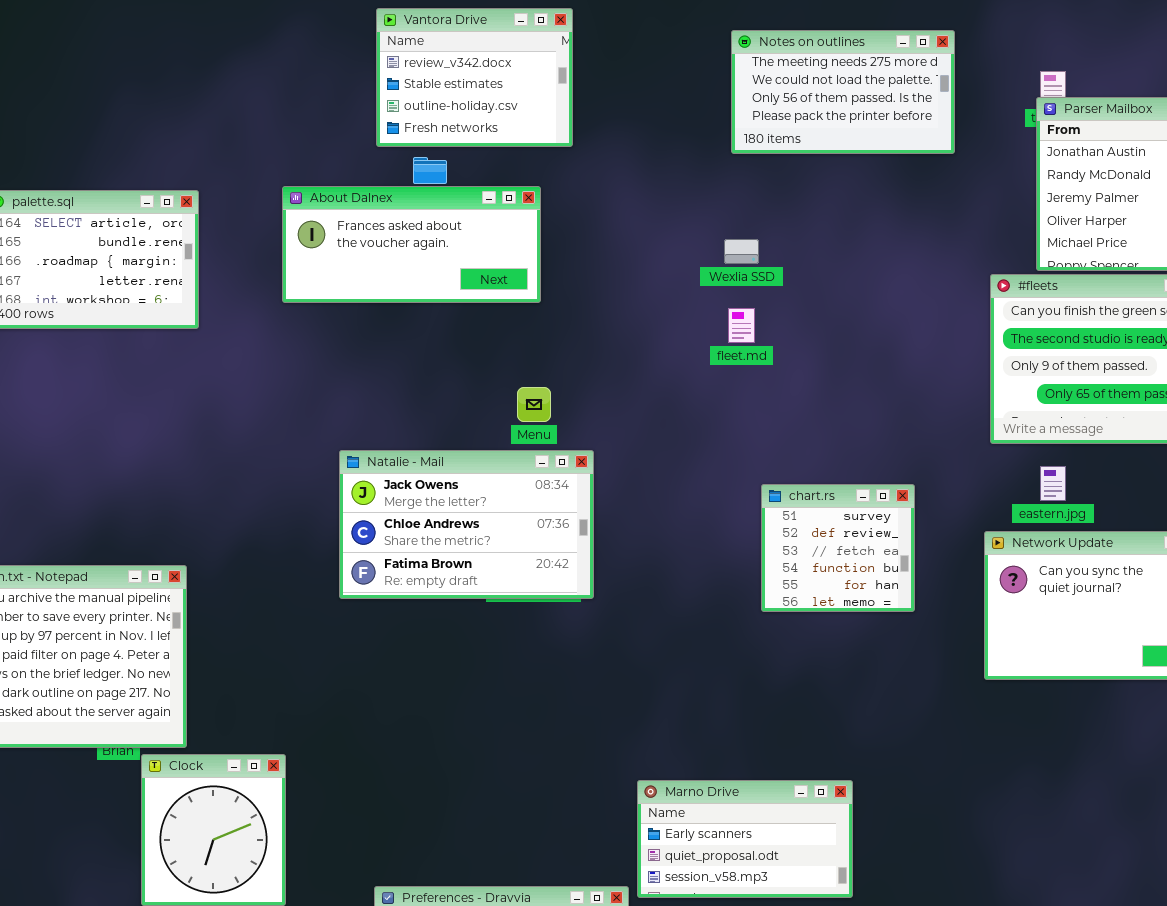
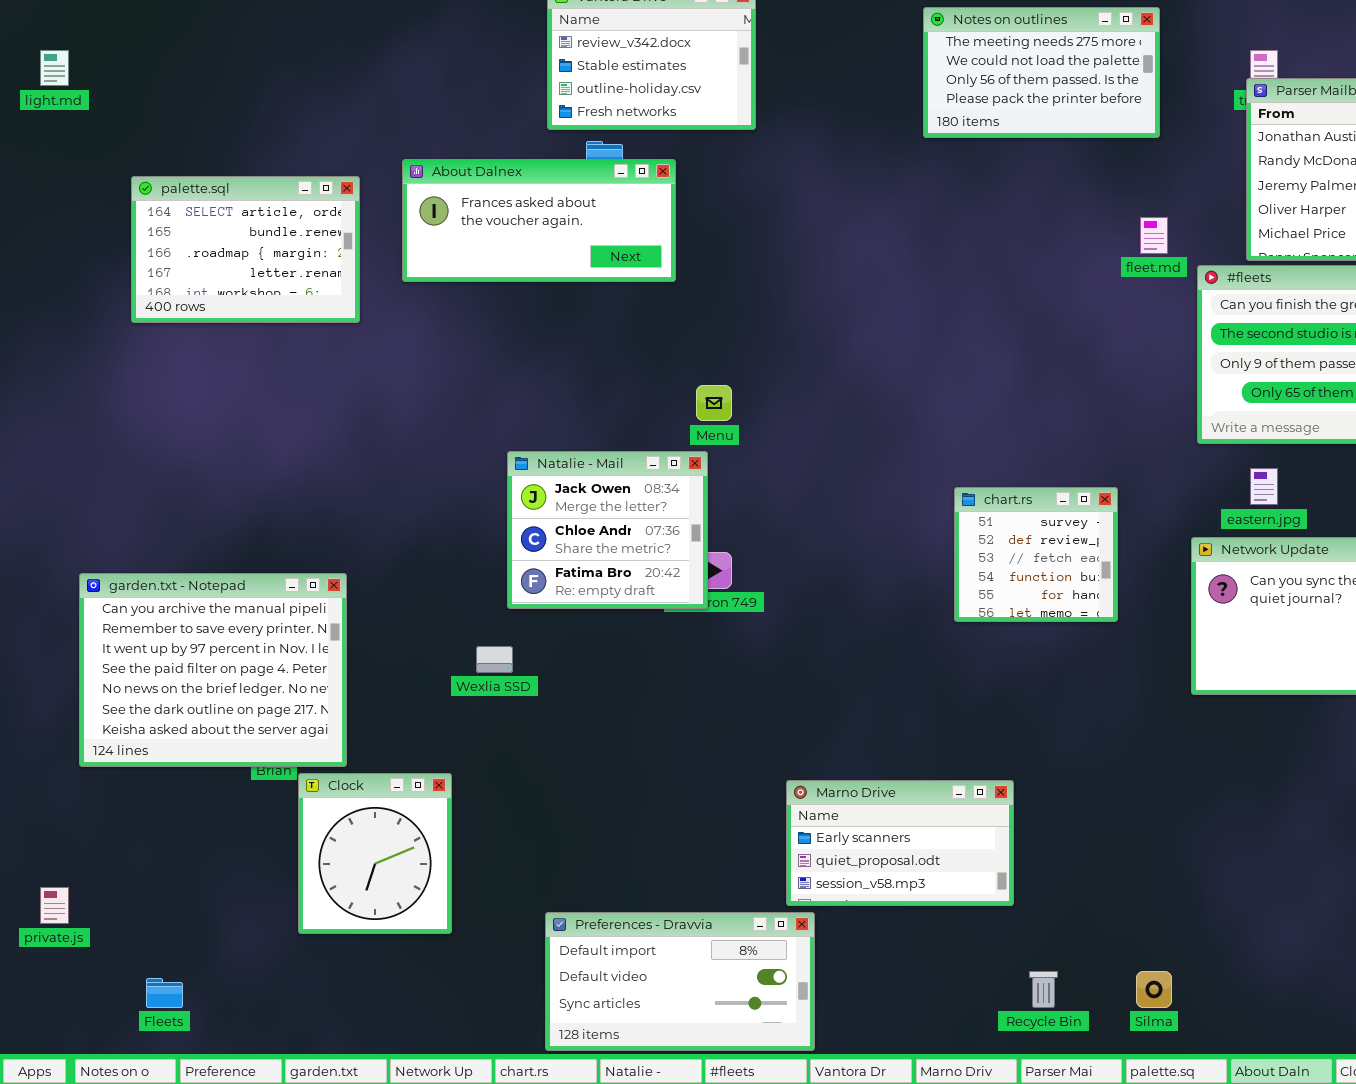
About Dalnex: [282,186,541,303] -> [402,159,676,282], moved
Wexlia SSD: [724,239,759,264] -> [476,646,513,673], moved
fleet.md: [728,308,755,343] -> [1140,217,1168,254], moved
Natalie - Mail: [339,450,594,599] -> [507,451,708,609], resized
Marno Drive: [637,780,853,898] -> [786,780,1014,906], moved

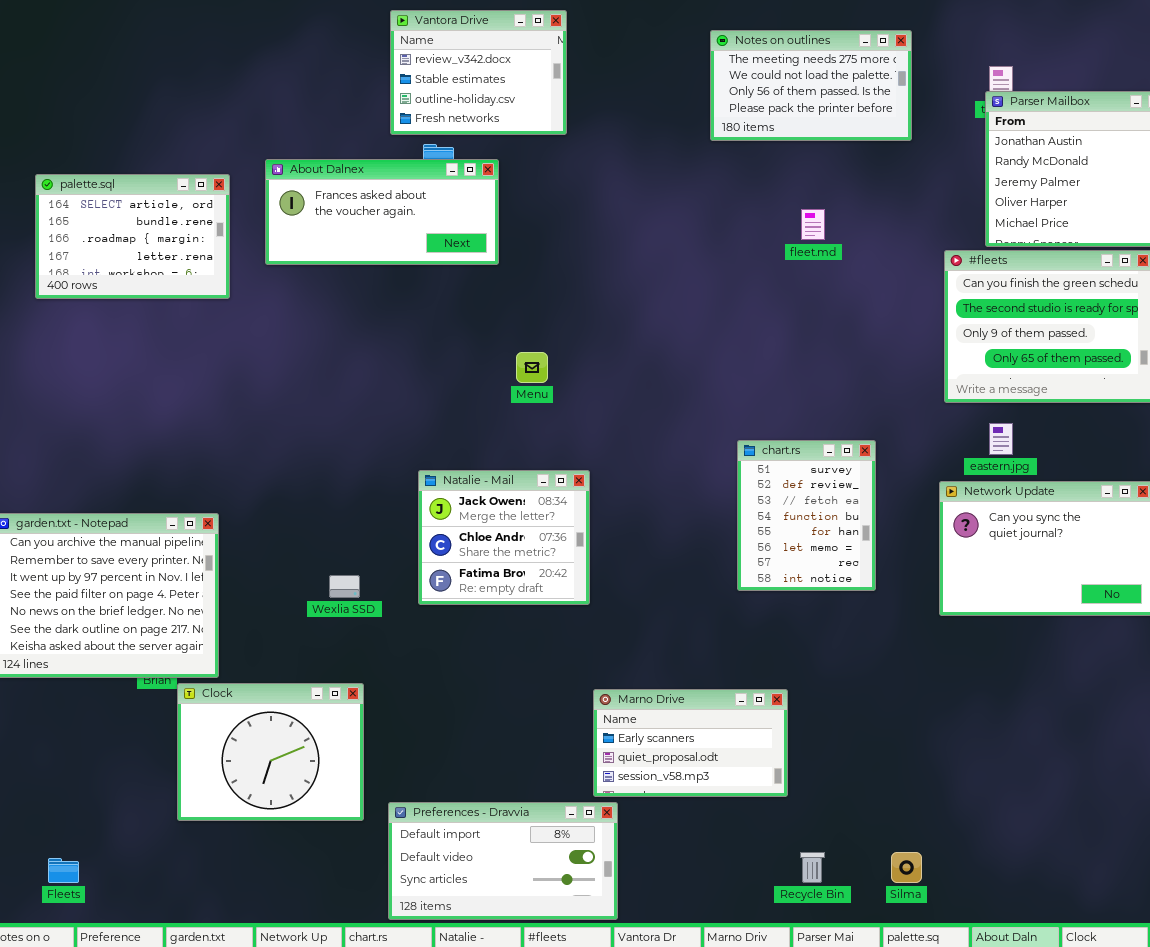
fleet.md: [1140,217,1168,254] -> [801,209,825,240], moved
Natalie - Mail: [507,451,708,609] -> [418,470,590,605], moved
chart.rs: [954,487,1118,622] -> [737,440,876,591], resized
Clock: [298,773,452,934] -> [177,683,364,821], resized

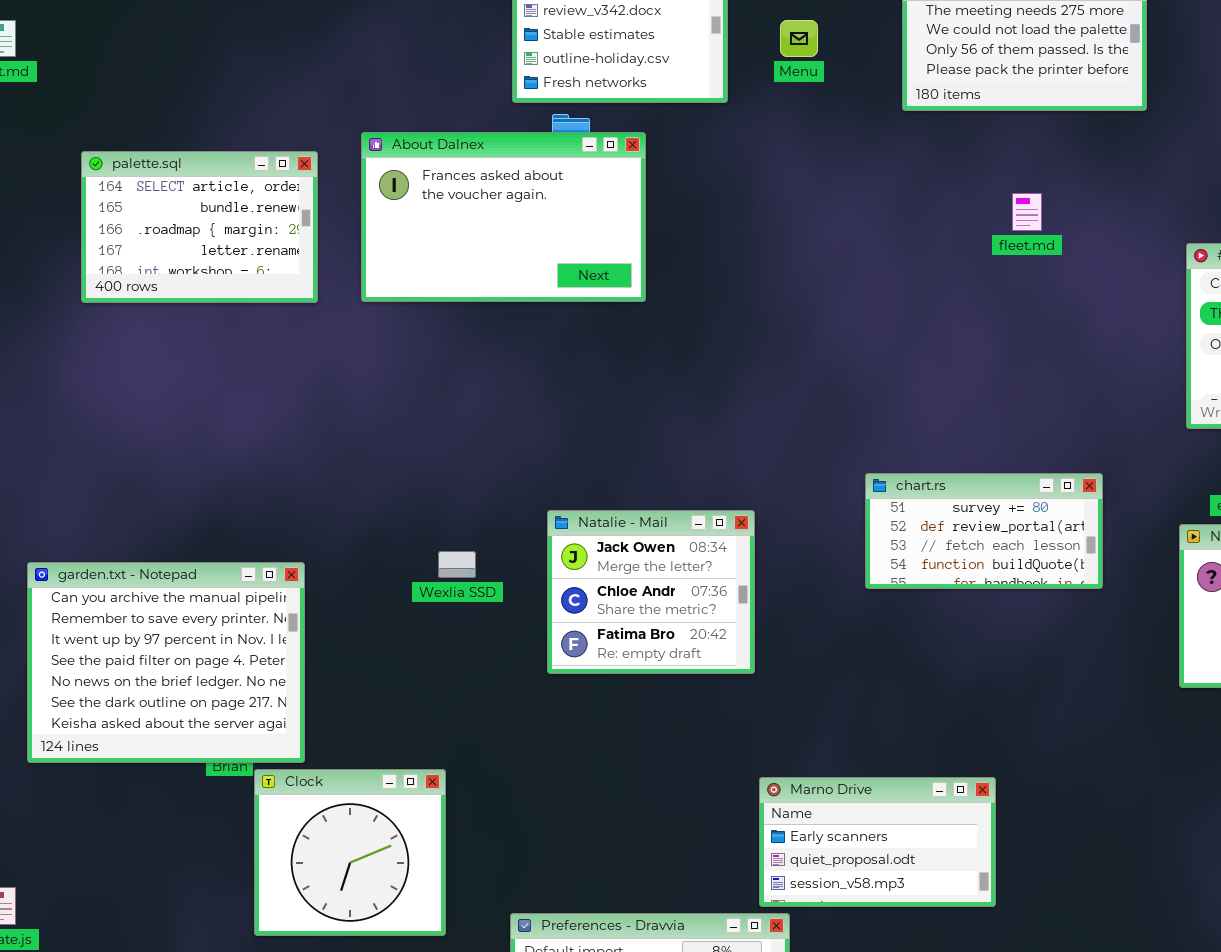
About Dalnex: [265,159,499,265] -> [361,132,646,302], resized
Menu: [516,352,548,383] -> [780,20,818,57], moved
chart.rs: [737,440,876,591] -> [865,473,1103,589], resized
Wexlia SSD: [329,575,360,598] -> [438,551,476,578], moved
Clock: [177,683,364,821] -> [254,769,446,936], resized

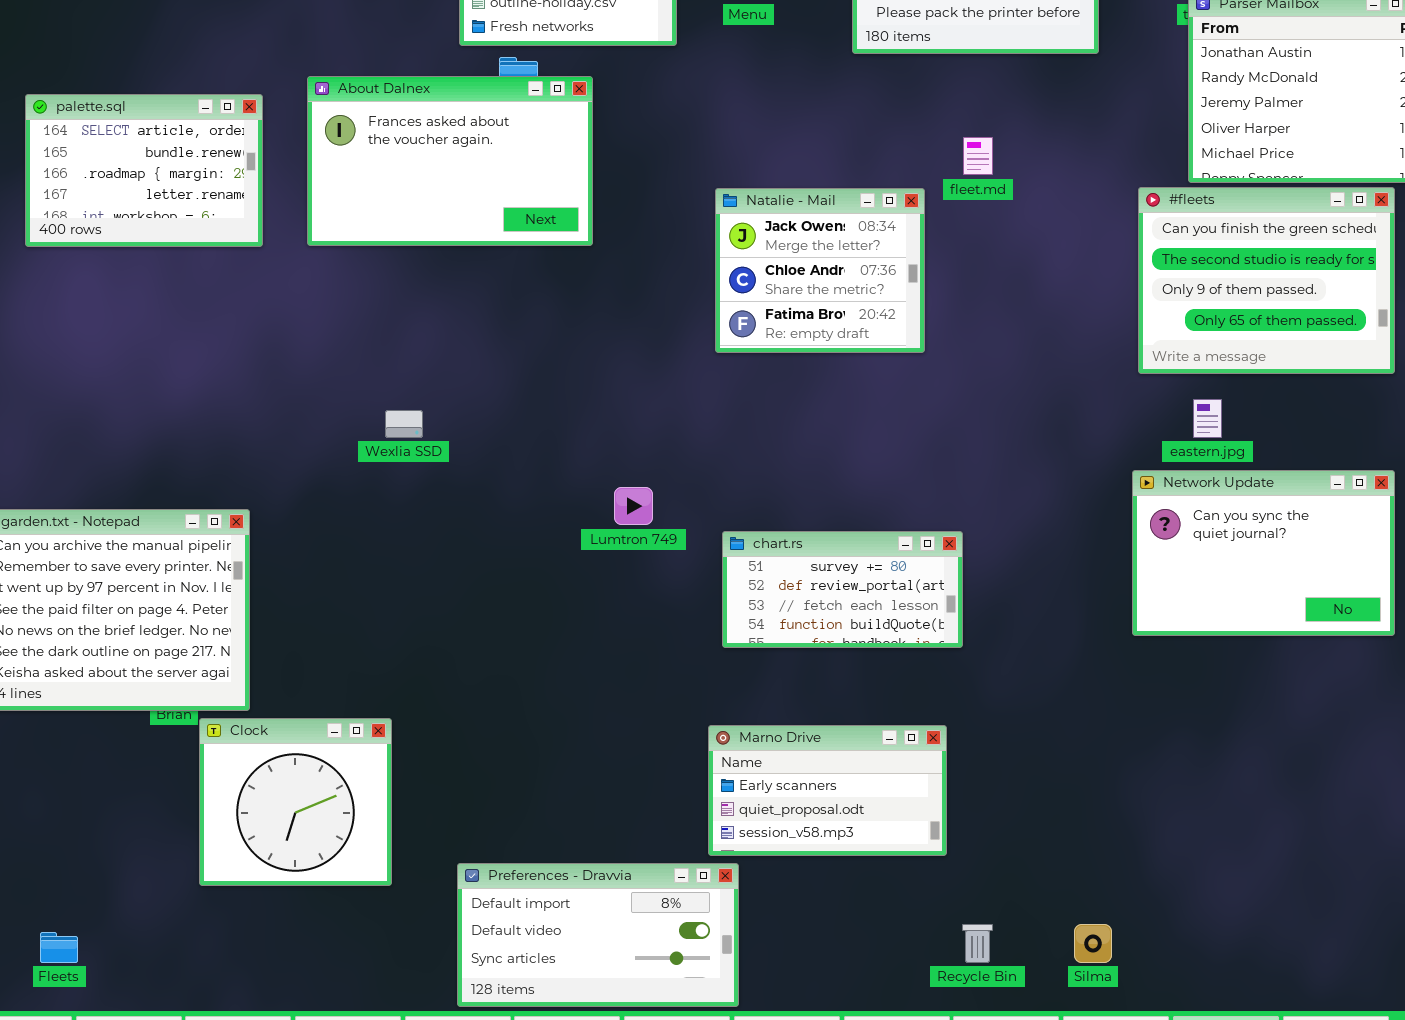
chart.rs: [865,473,1103,589] -> [722,531,963,648], moved
Natalie - Mail: [547,510,755,674] -> [715,188,925,353], moved
Wexlia SSD: [438,551,476,578] -> [385,410,423,438], moved

